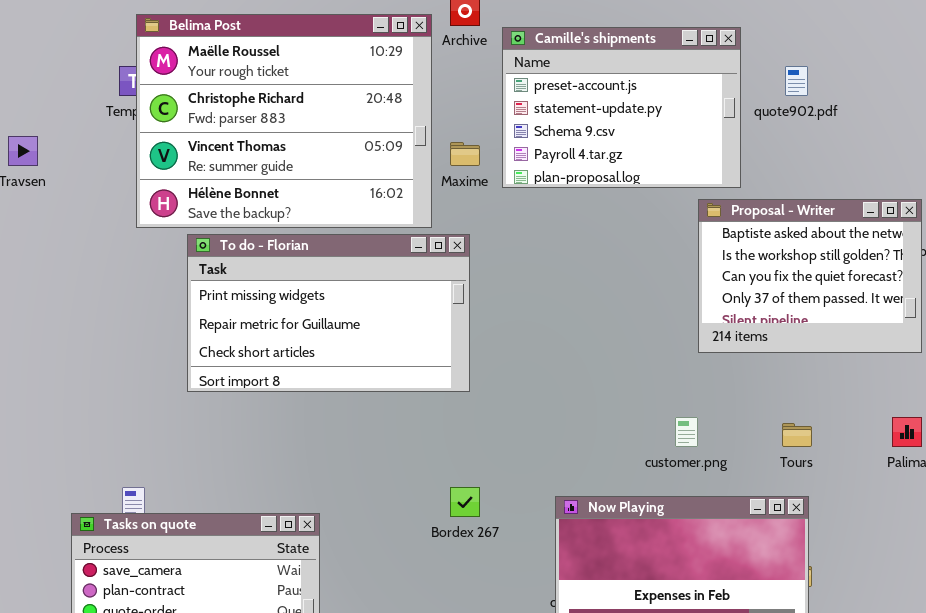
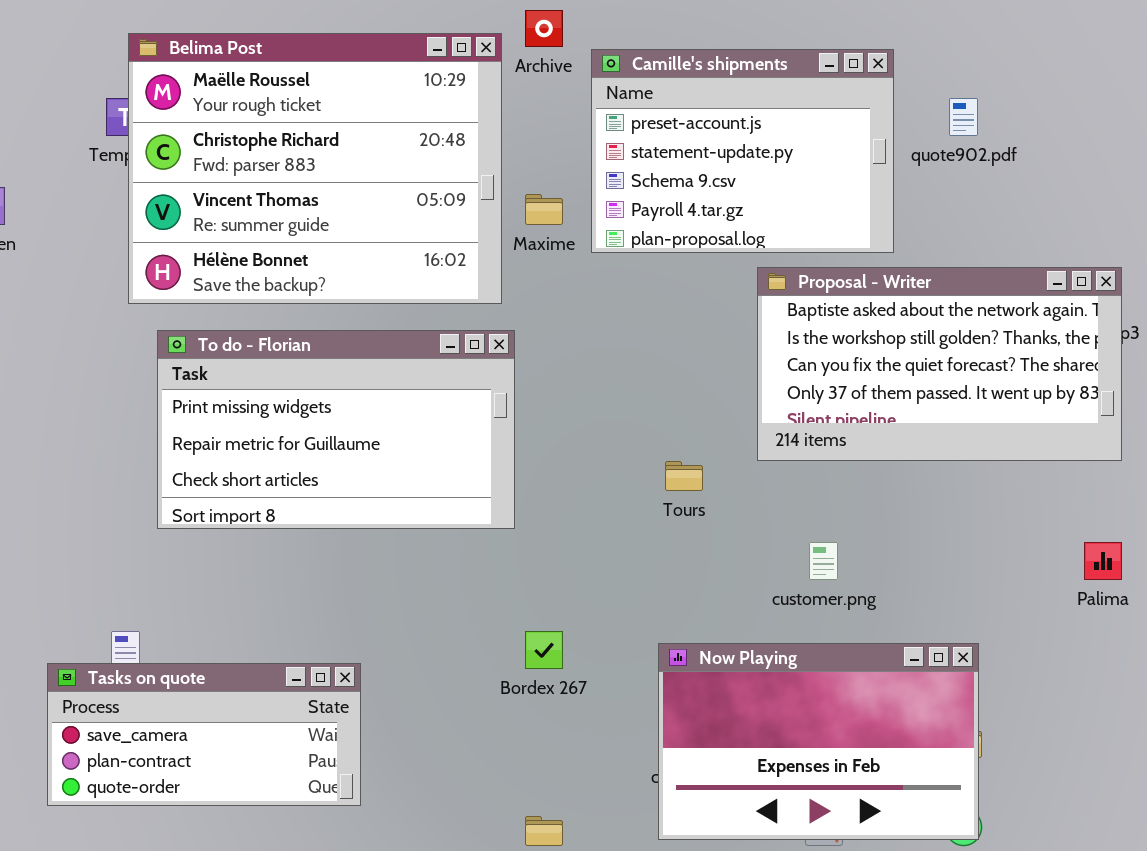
Proposal - Writer: [698,199,922,353] -> [757,267,1122,461], resized
To do - Florian: [187,234,470,392] -> [157,330,515,529], moved
Tours: [782,423,812,447] -> [665,461,703,491], moved

